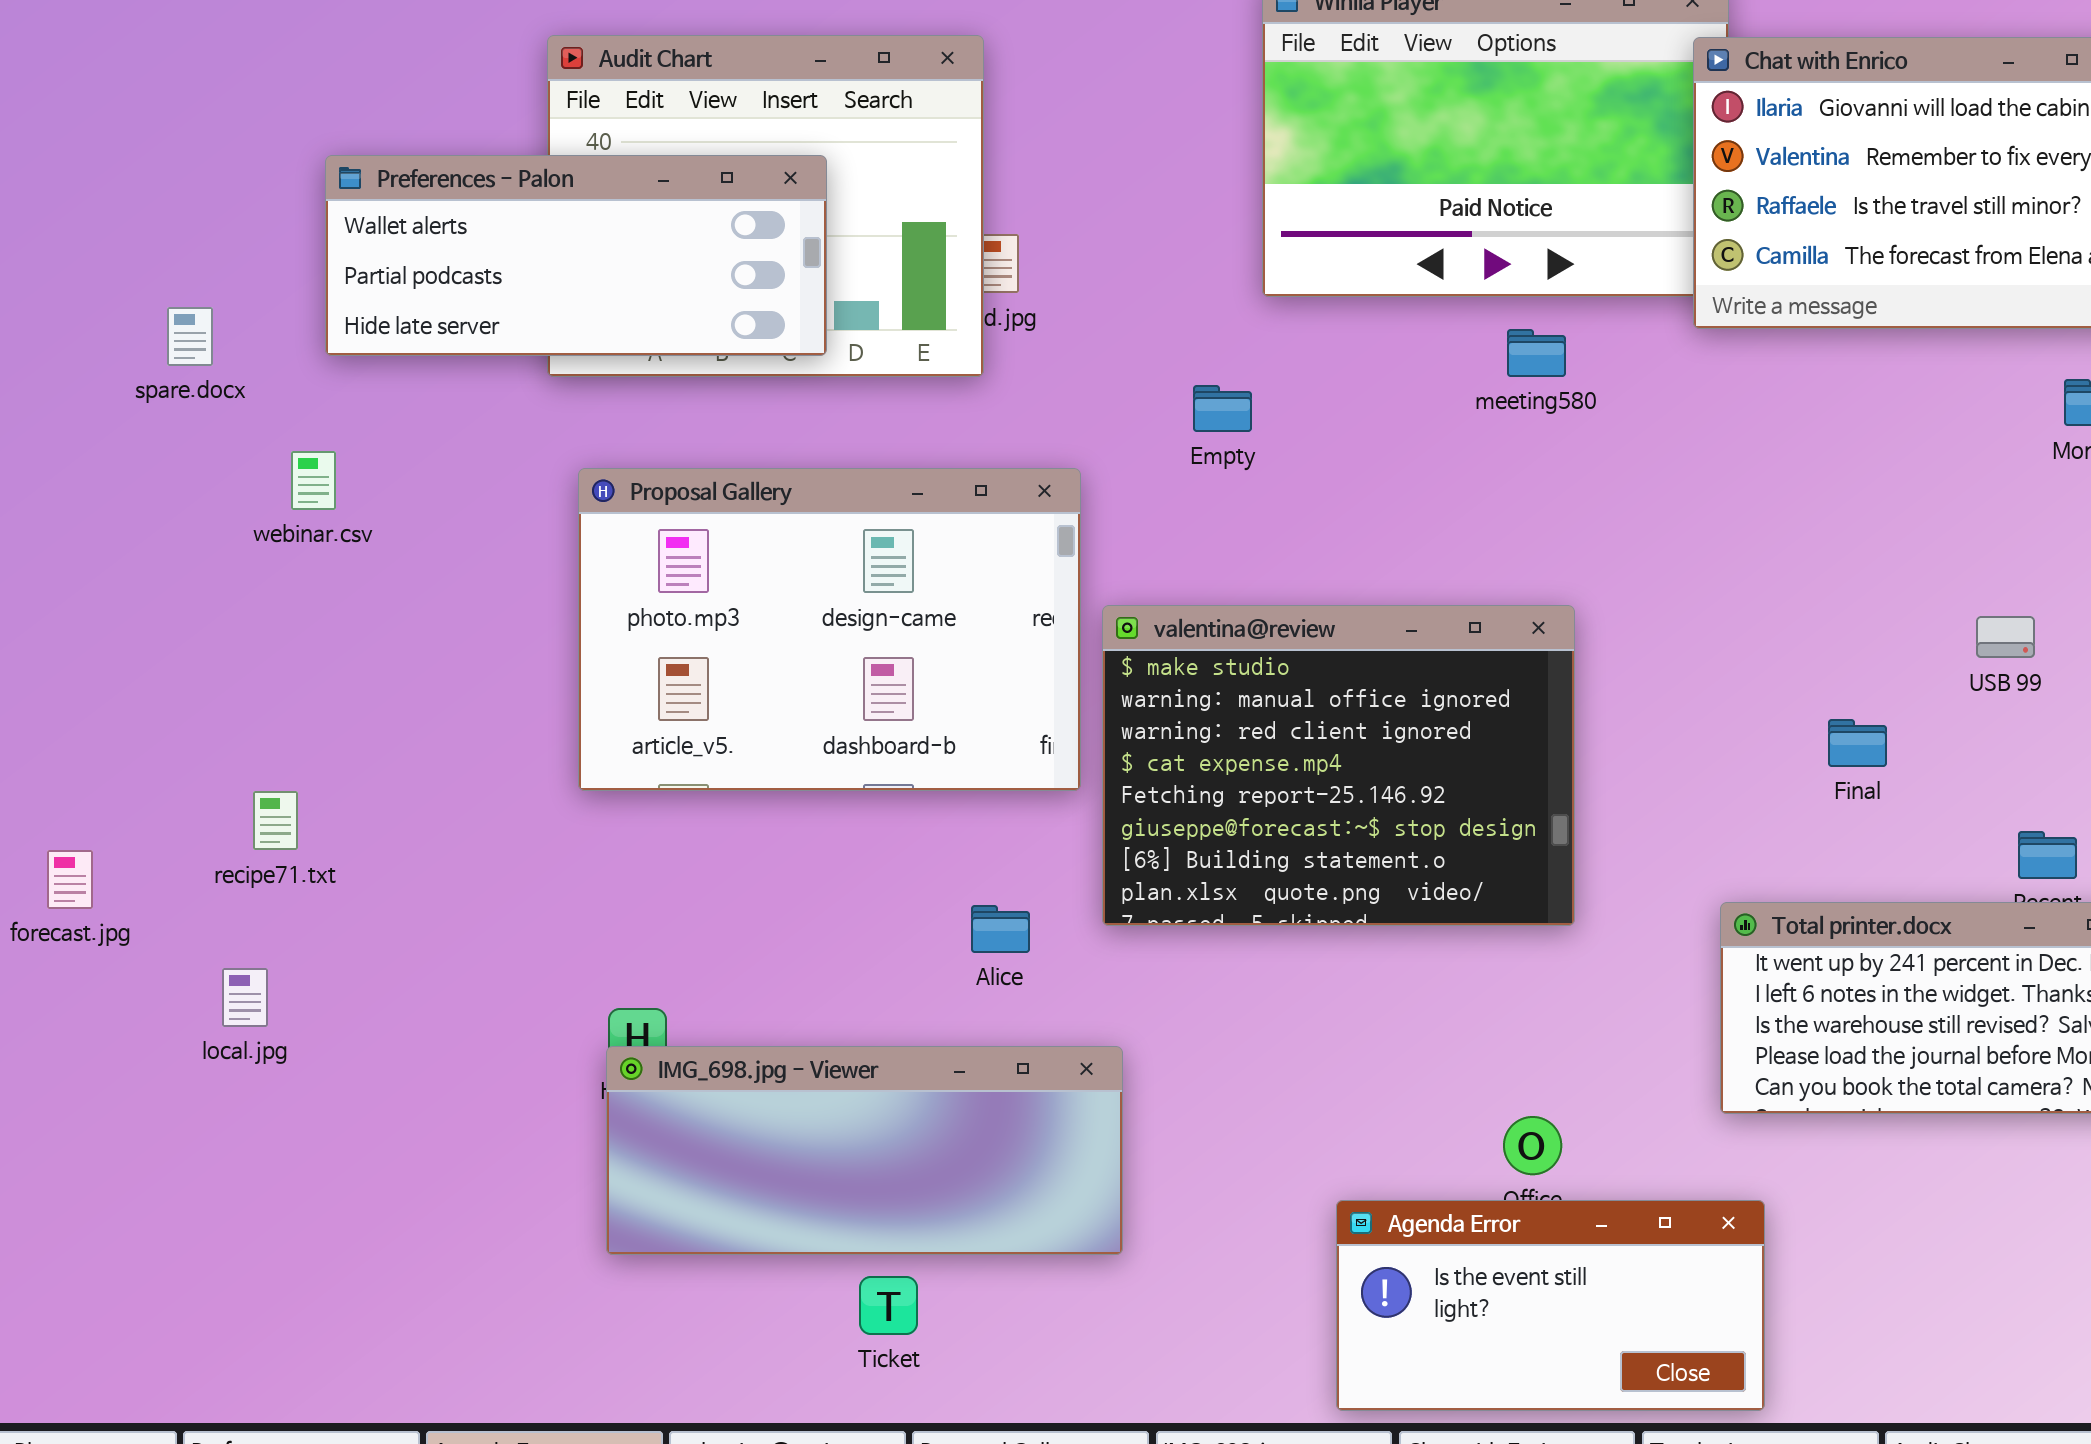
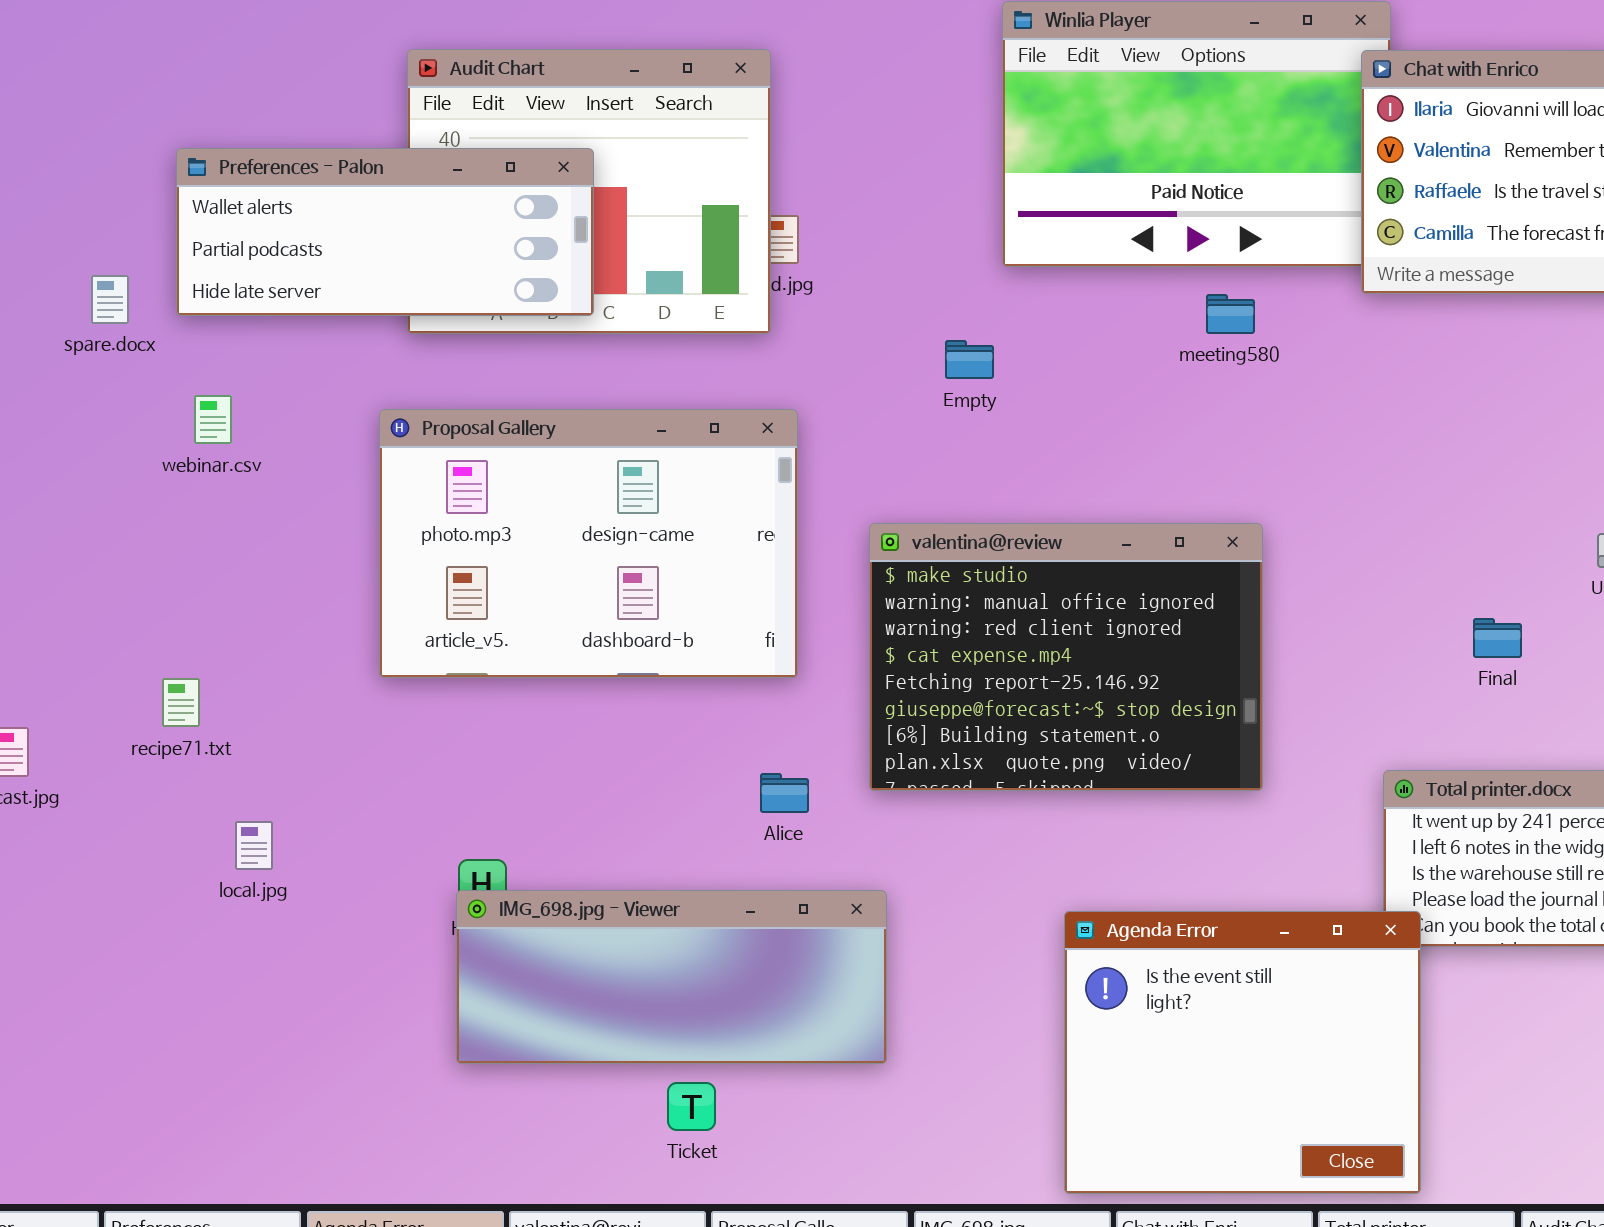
Preferences - Palon: [325,155,827,356] -> [176,148,594,316], moved
Proposal Gallery: [578,468,1081,791] -> [379,409,798,678], moved
local.jpg: [222,968,268,1027] -> [235,821,273,870], moved
Agenda Error: [1336,1200,1765,1411] -> [1064,911,1421,1194], resized

